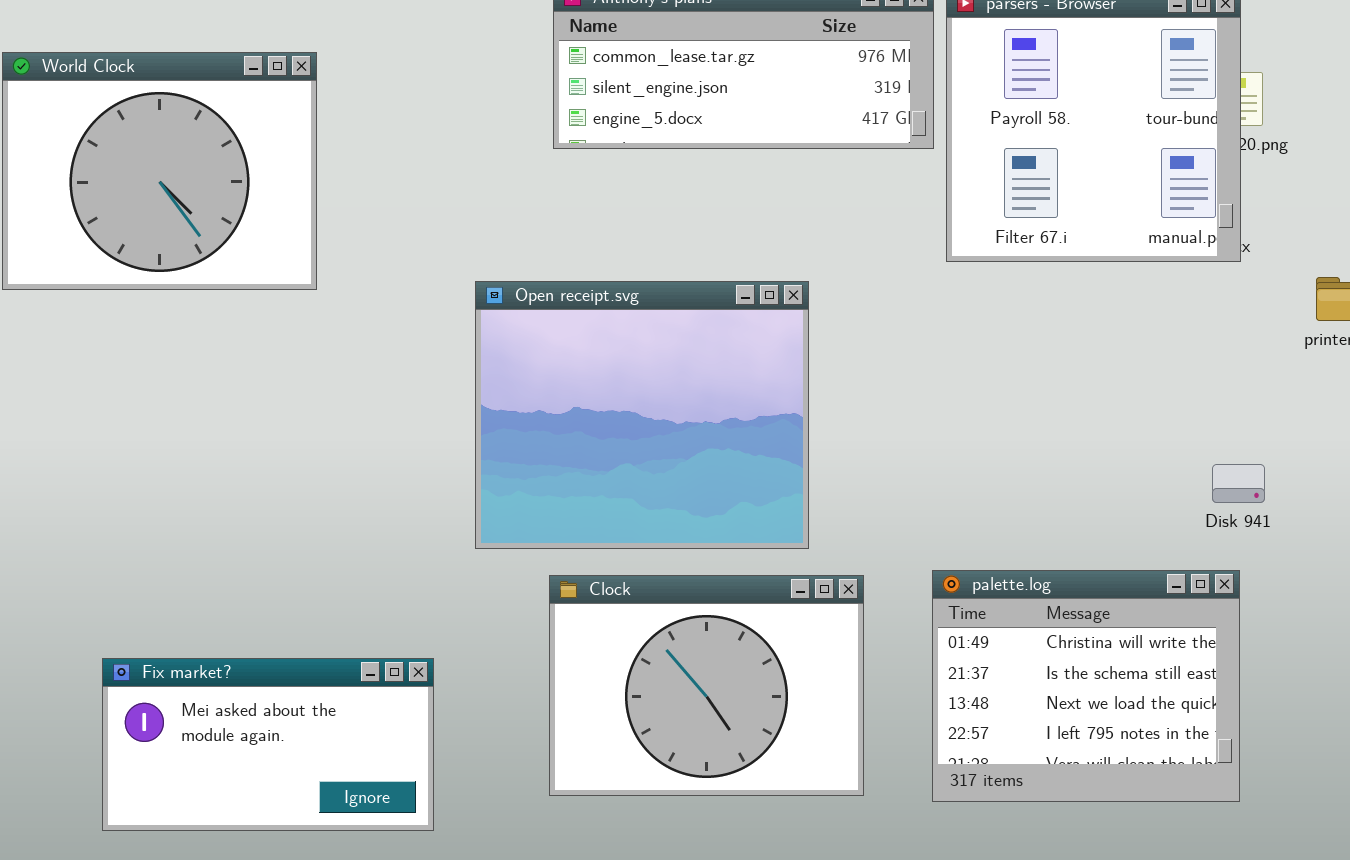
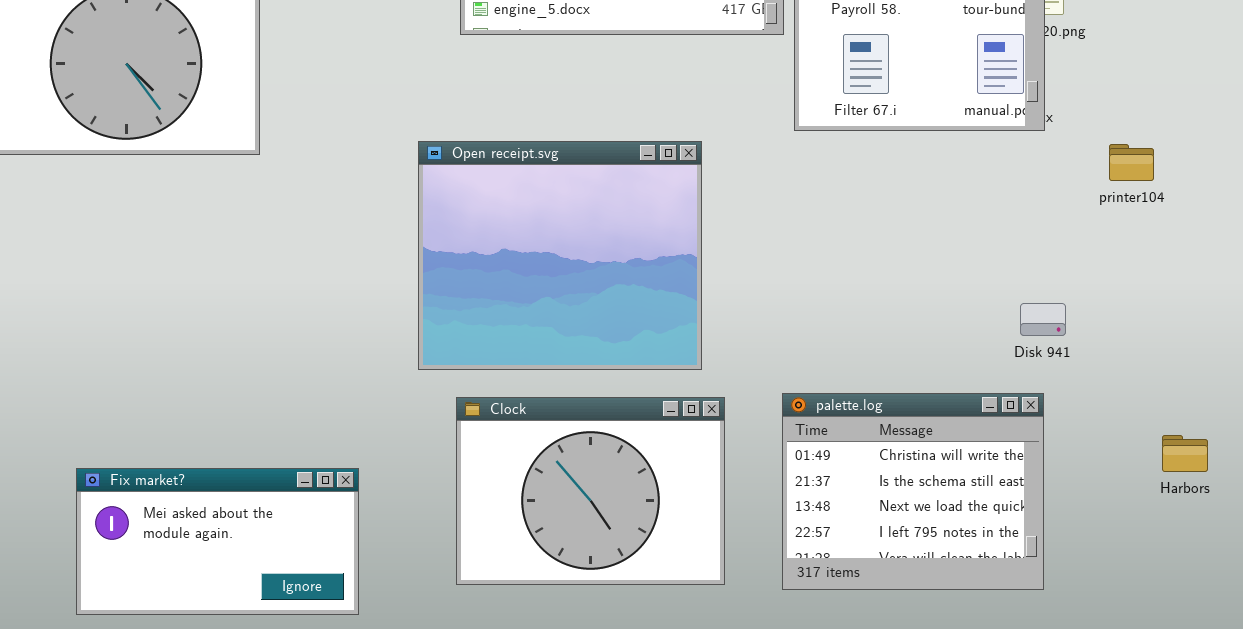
Open receipt.svg: [475,281,809,549] -> [418,141,702,370], moved

